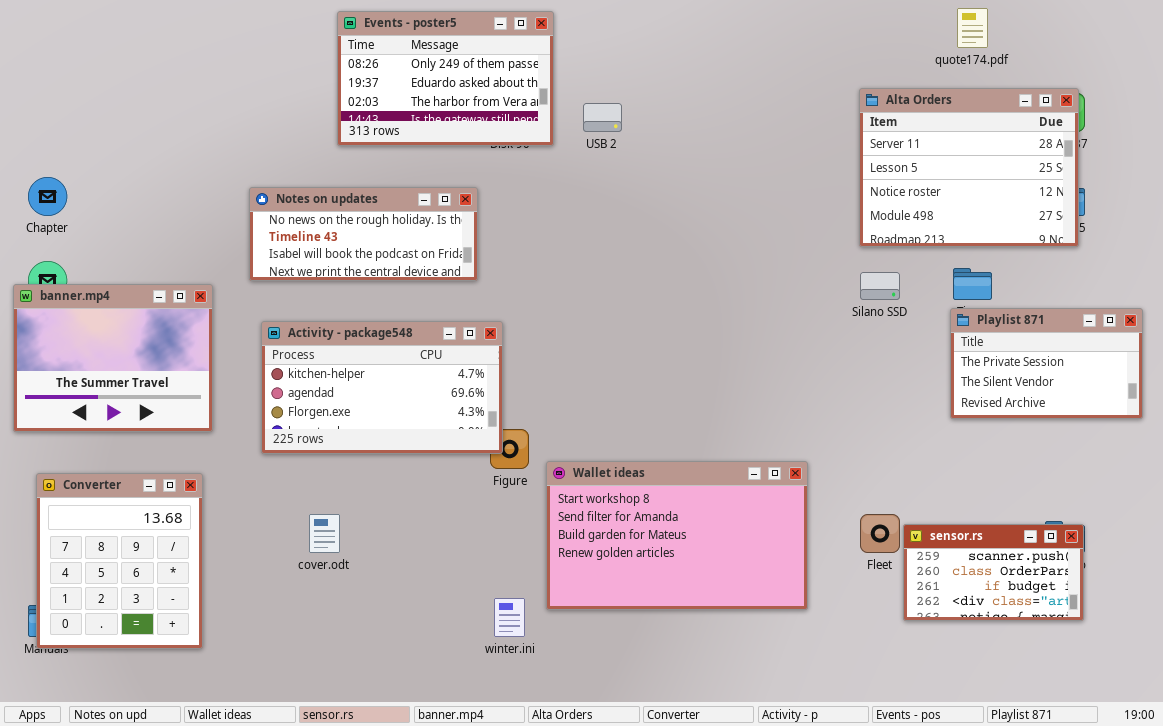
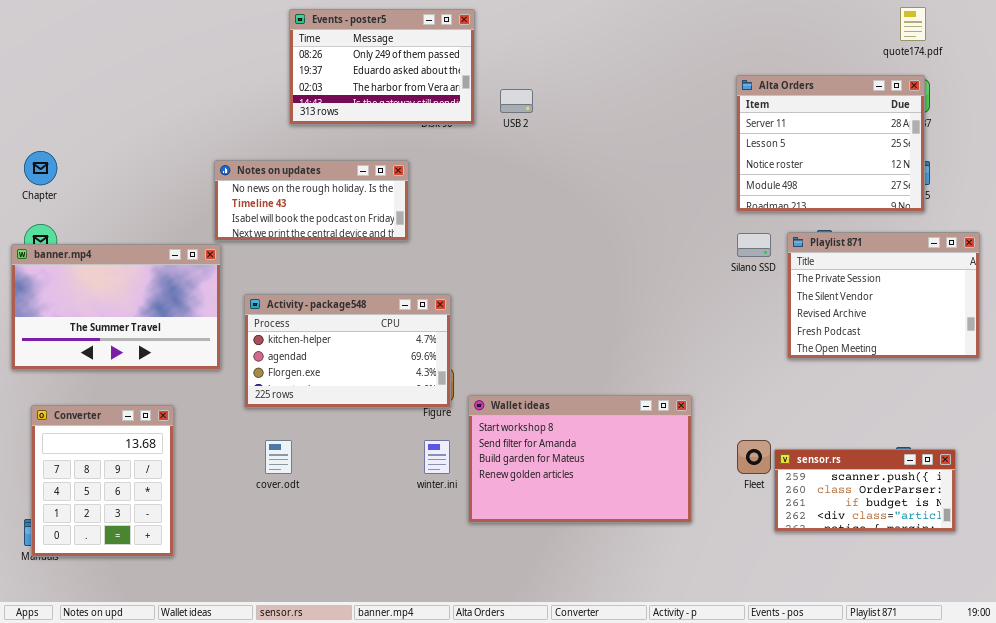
quote174.pdf: [957,8,988,48] -> [900,7,926,41], moved
banner.mp4: [13,284,213,432] -> [11,244,221,370], resized
Playlist 871: [950,308,1143,419] -> [787,232,980,359], resized
Activity - package548: [261,321,503,454] -> [244,294,451,408], moved
sensor.rs: [903,524,1084,621] -> [774,449,956,532], resized
winter.ini: [494,598,525,637] -> [424,440,450,474], moved

